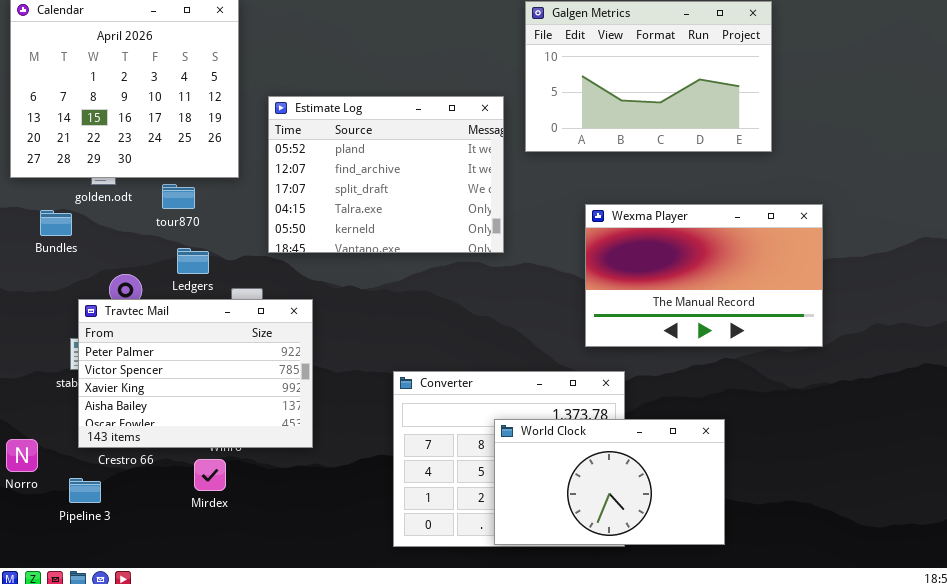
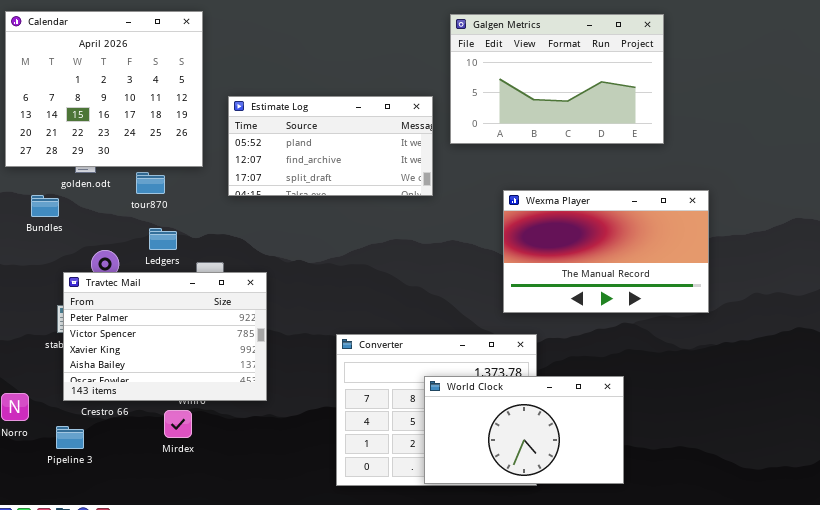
Estimate Log: [268,96,504,253] -> [228,96,433,196], resized

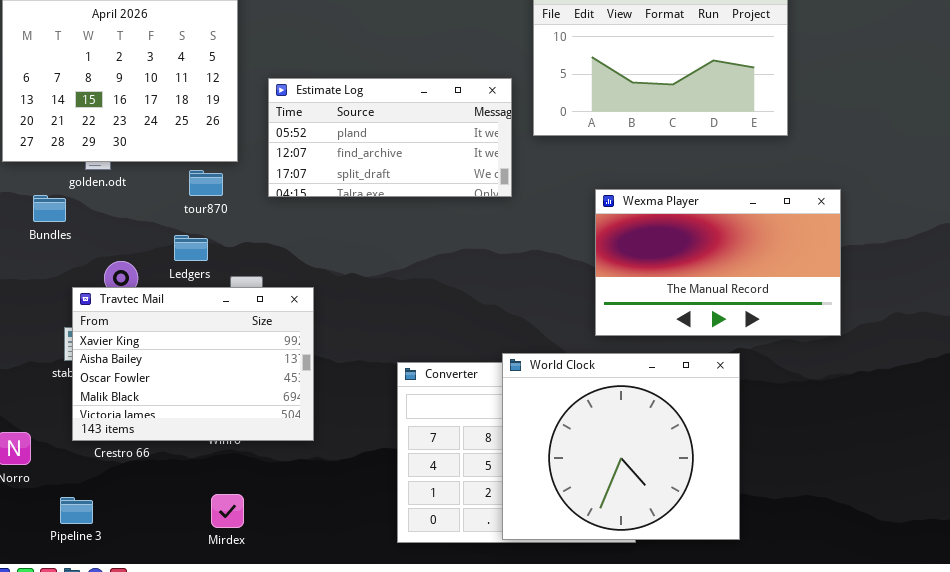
tour870: [136,172,165,194] -> [189,170,223,196], moved
Travtec Mail: [63,272,267,401] -> [72,287,314,441], scrolled down 2 rows
World Clock: [424,376,624,484] -> [502,353,740,540], resized
Mirdex: [164,410,192,438] -> [211,494,244,528], moved
Pipeline 3: [56,426,84,449] -> [60,497,93,524], moved

